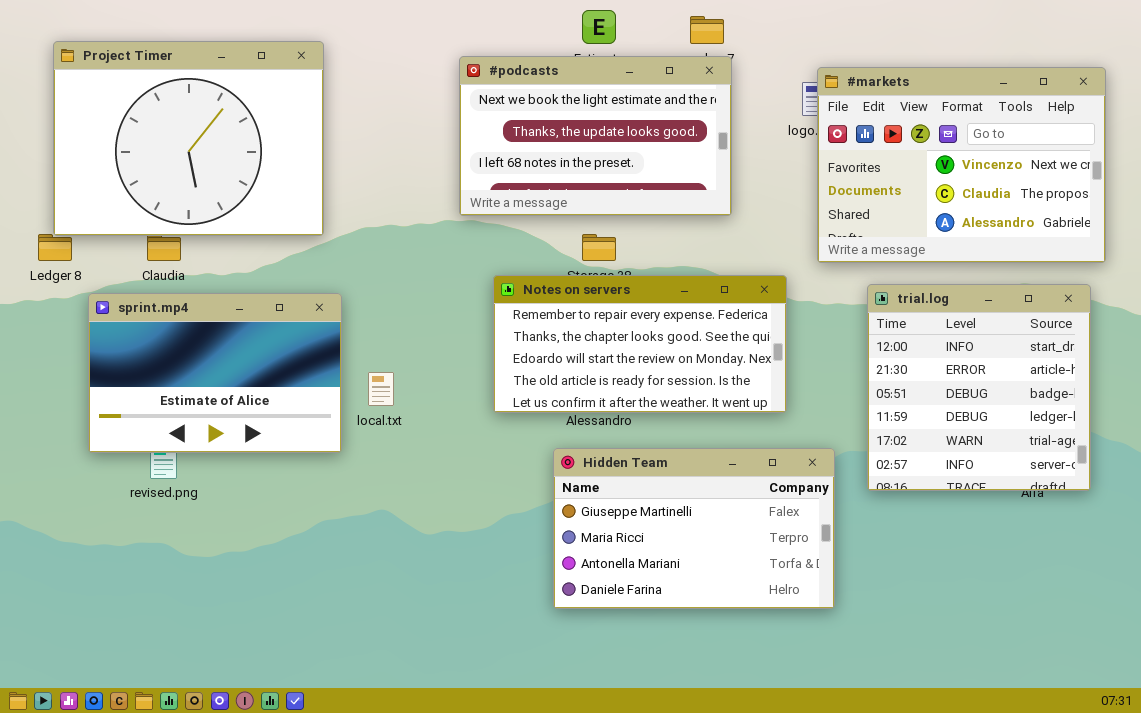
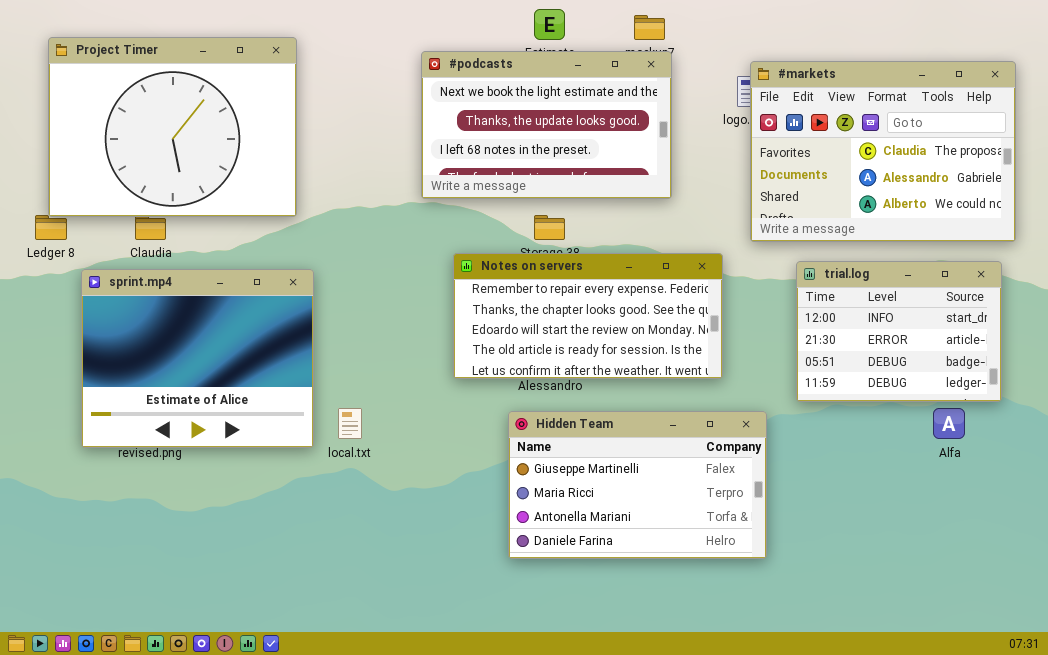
#markets: [817,67,1106,263] -> [750,61,1016,242], scrolled down 1 row
trial.log: [867,284,1091,491] -> [796,261,1002,402], resized
sprint.mp4: [88,293,342,453] -> [81,269,314,448], resized
local.txt: [368,372,394,406] -> [338,408,362,439], moved

